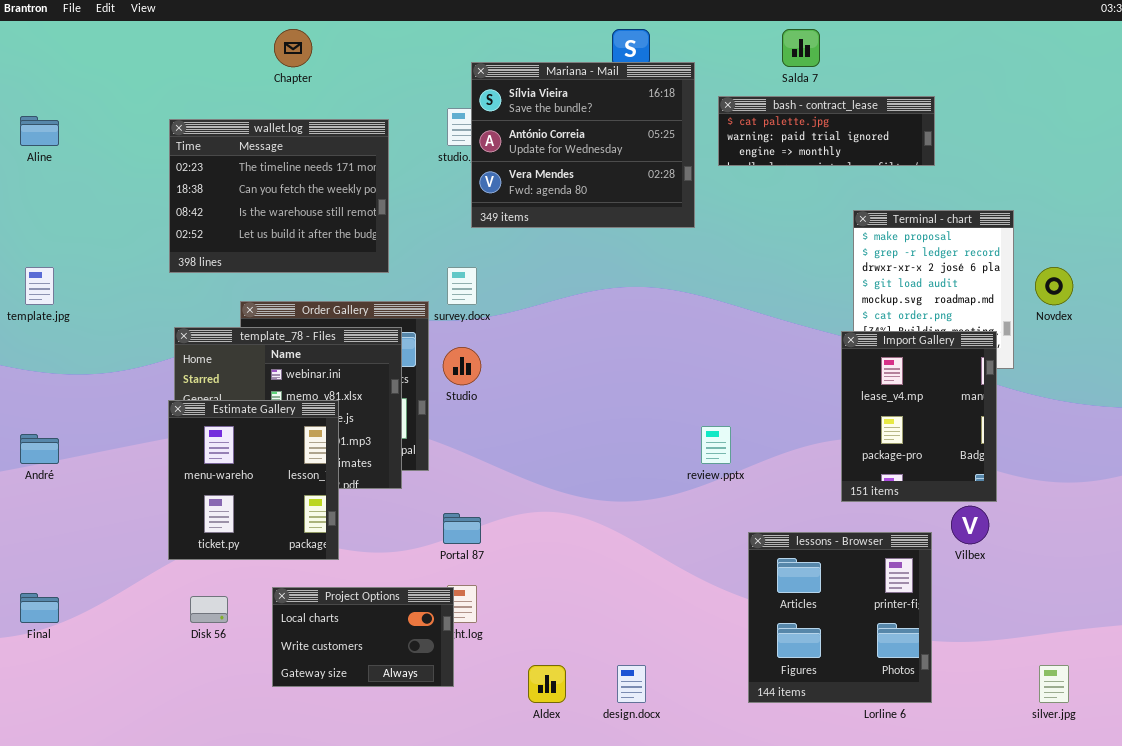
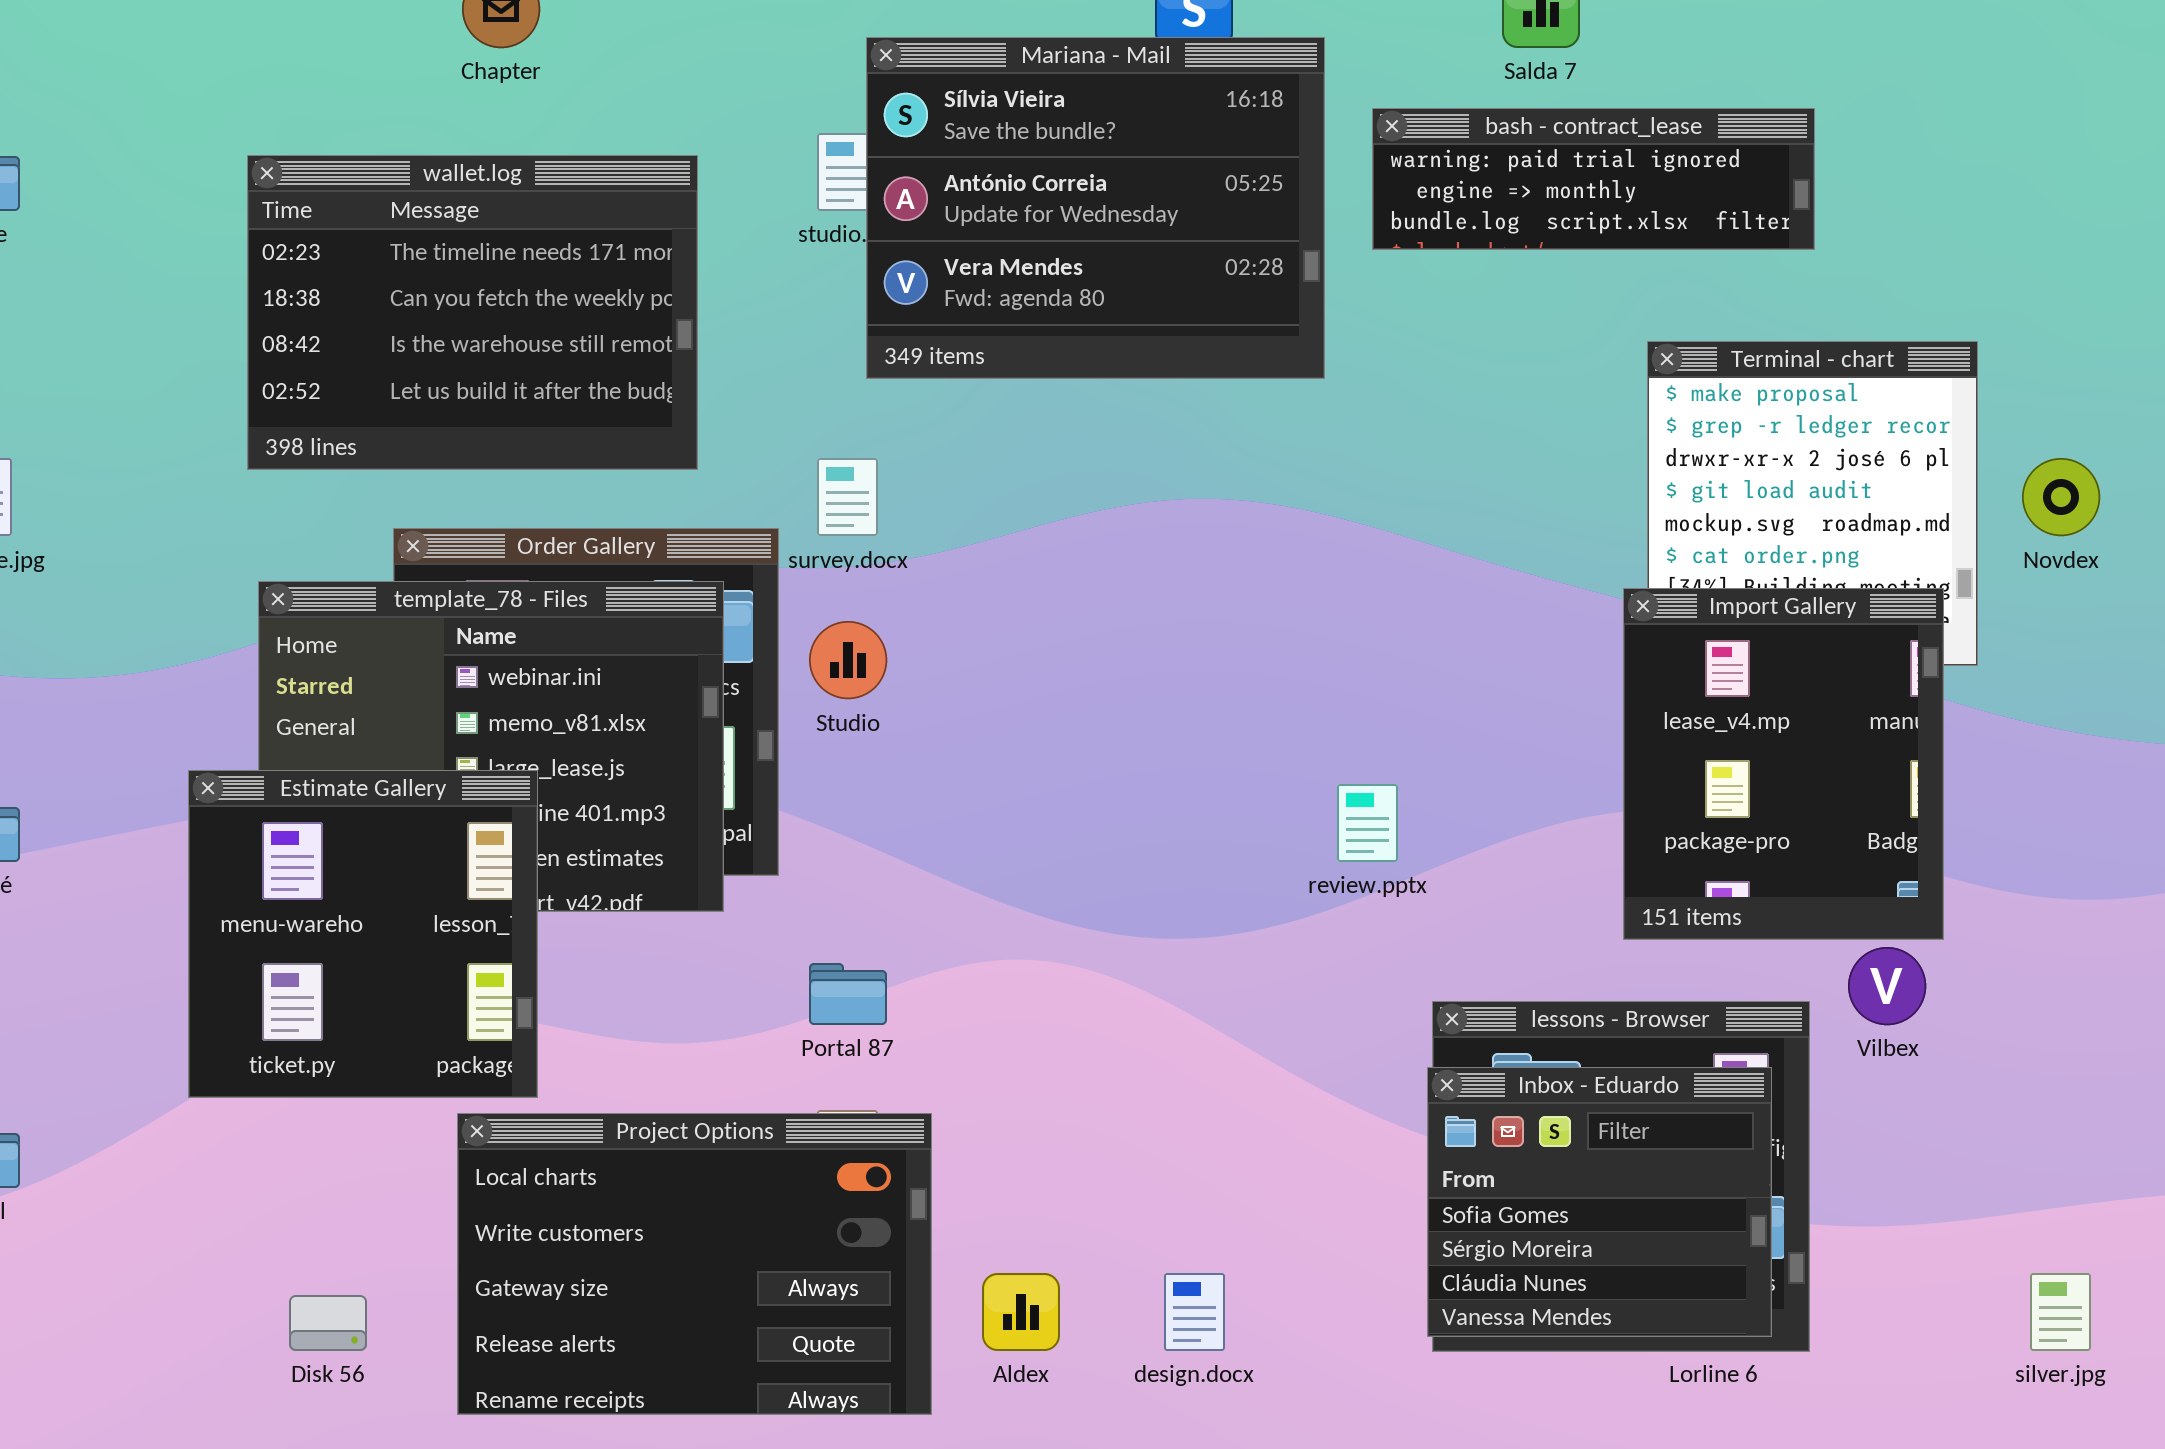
bash - contract_lease: [718,96,935,166] -> [1372,108,1815,250], scrolled down 1 row
Estimate Gallery: [168,400,339,560] -> [188,770,538,1098], moved
Inbox - Eduardo: none -> [1427,1067,1772,1337], opened
Project Options: [272,587,454,687] -> [457,1113,932,1415], resized
Disk 56: [190,596,228,623] -> [289,1295,367,1351], moved

